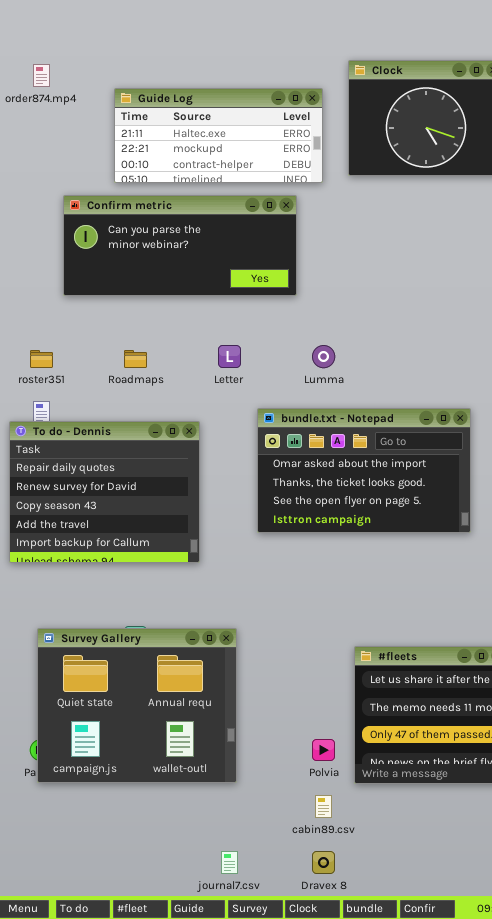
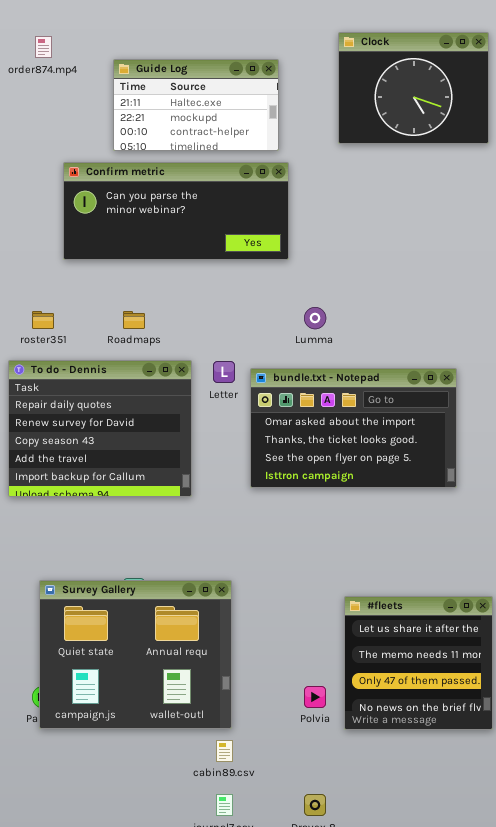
Guide Log: [114,88,323,183] -> [113,59,279,151], resized
Letter: [218,345,241,368] -> [213,361,235,383], moved
To do - Dennis: [9,421,200,563] -> [8,360,192,497], moved
cabin89.csv: [315,795,332,818] -> [216,740,233,762], moved

